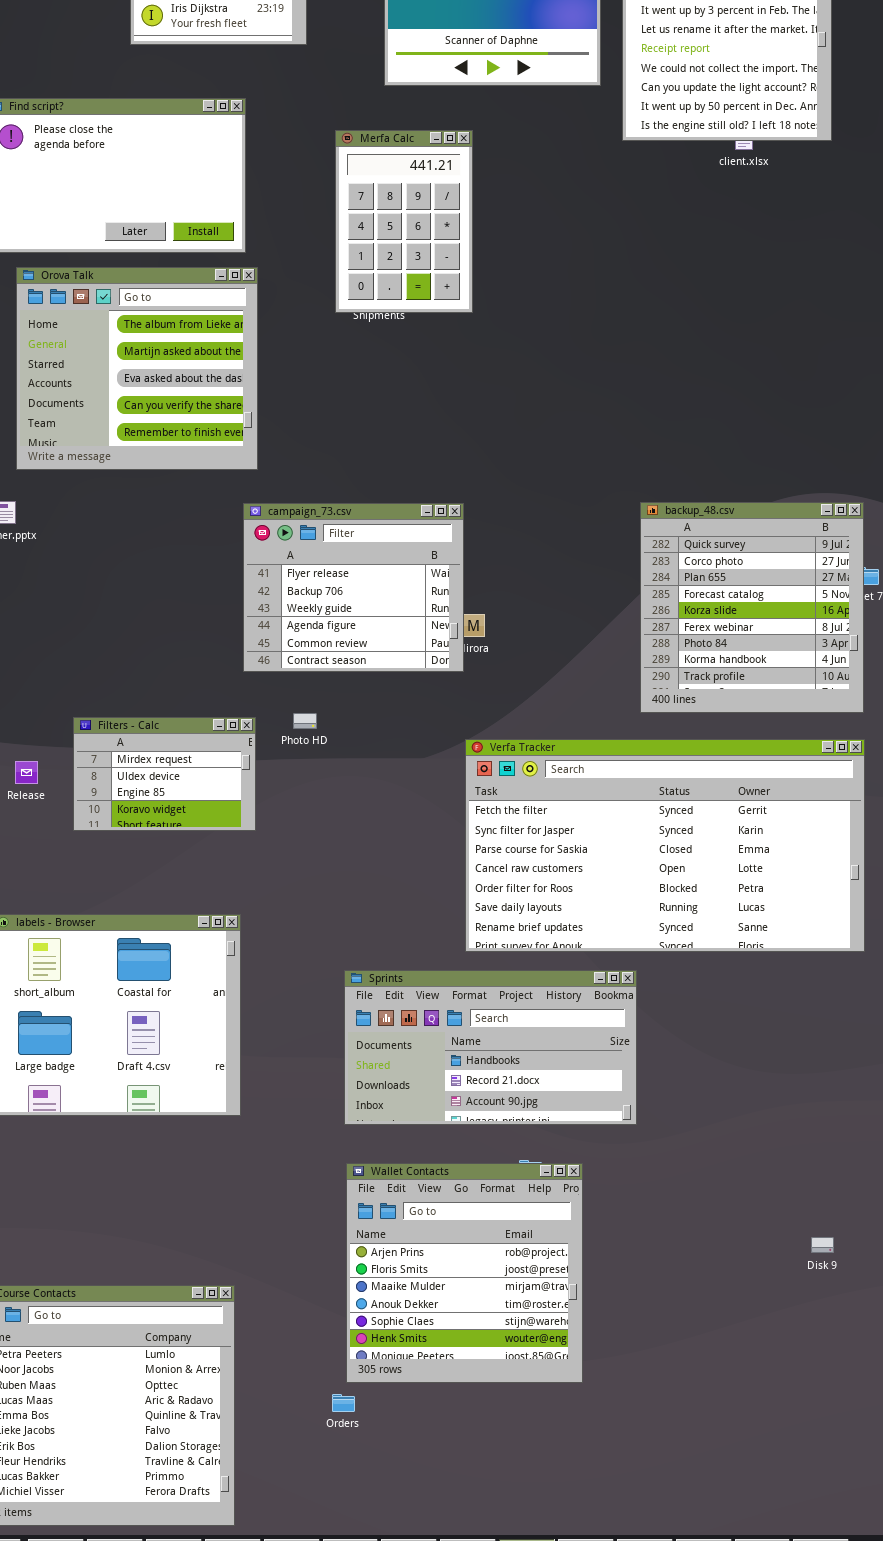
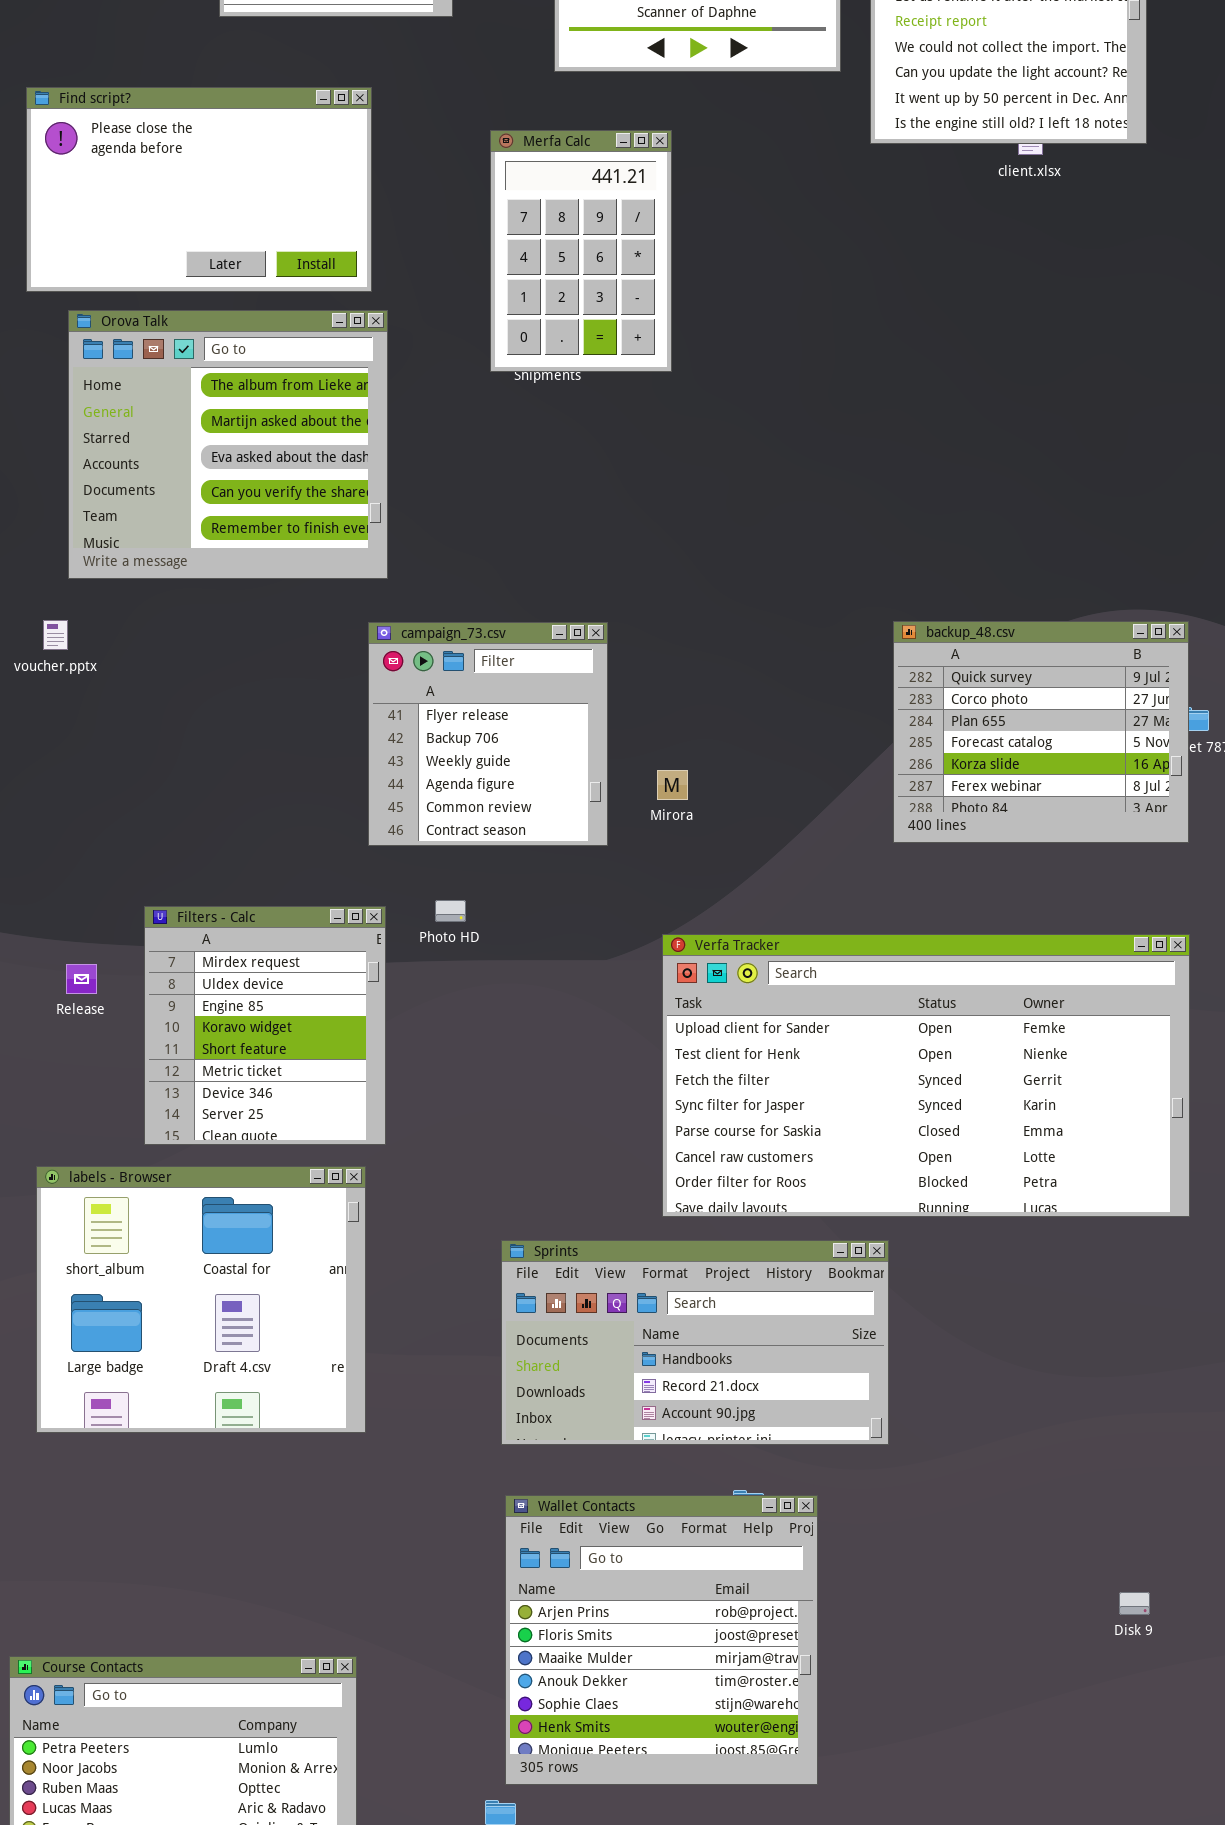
backup_48.csv: [640,502,864,713] -> [893,621,1189,843], resized
campaign_73.csv: [243,503,464,672] -> [368,622,608,846], resized
Filters - Calc: [73,717,256,831] -> [144,906,386,1145], resized
Verfa Tracker: [465,739,865,952] -> [662,934,1190,1217], scrolled up 2 rows

